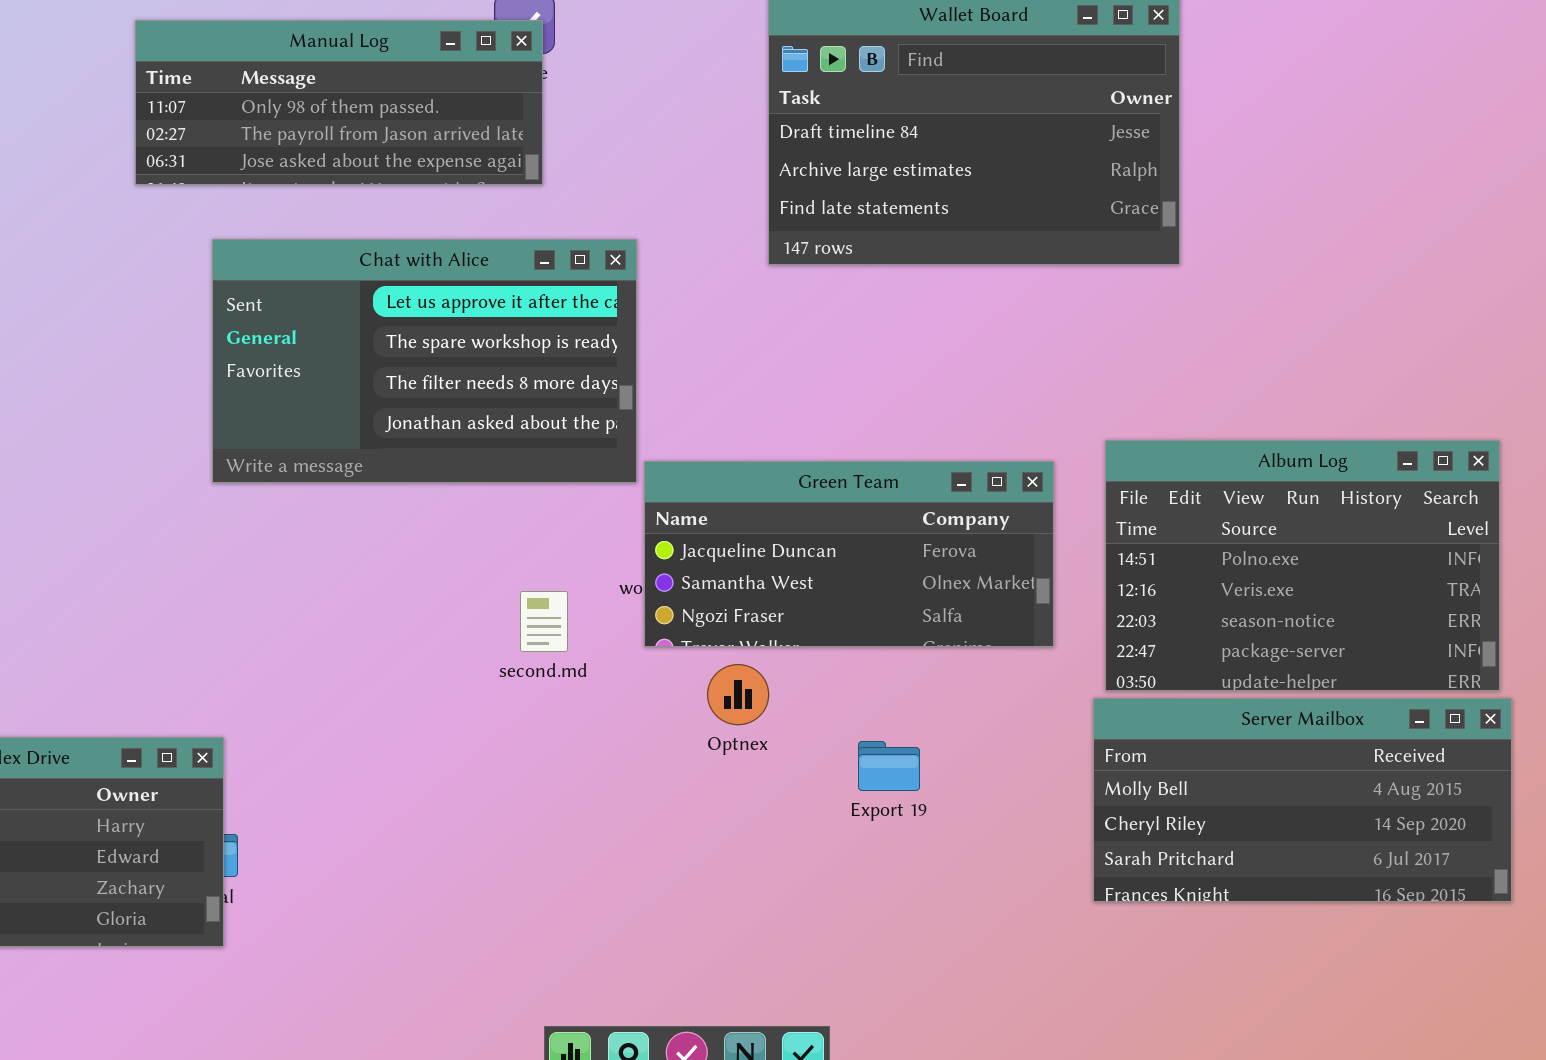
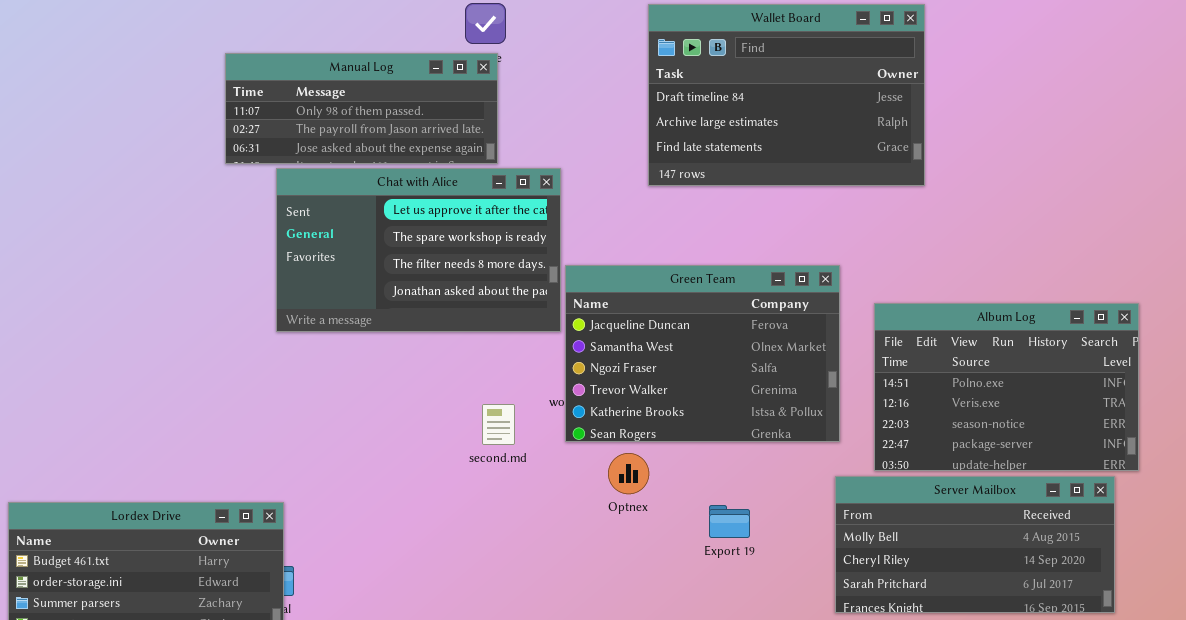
Manual Log: [135,20,543,185] -> [225,53,498,164], moved
Green Team: [644,461,1054,647] -> [565,265,840,442], resized
Server Mailbox: [1093,698,1512,902] -> [835,476,1115,613], moved

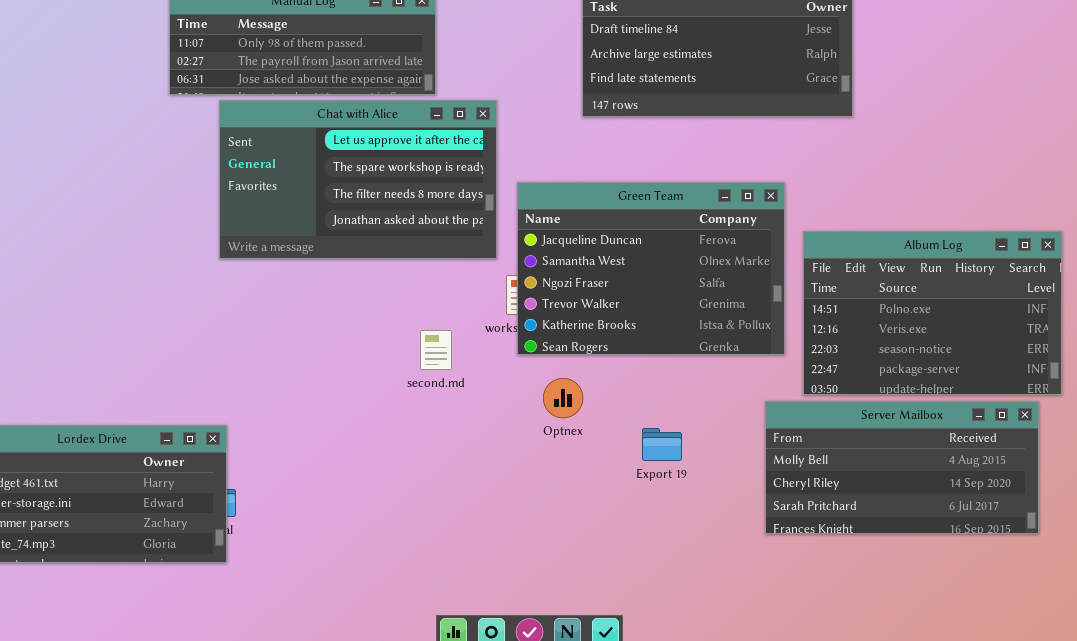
Green Team: [565,265,840,442] -> [517,182,785,355], moved

